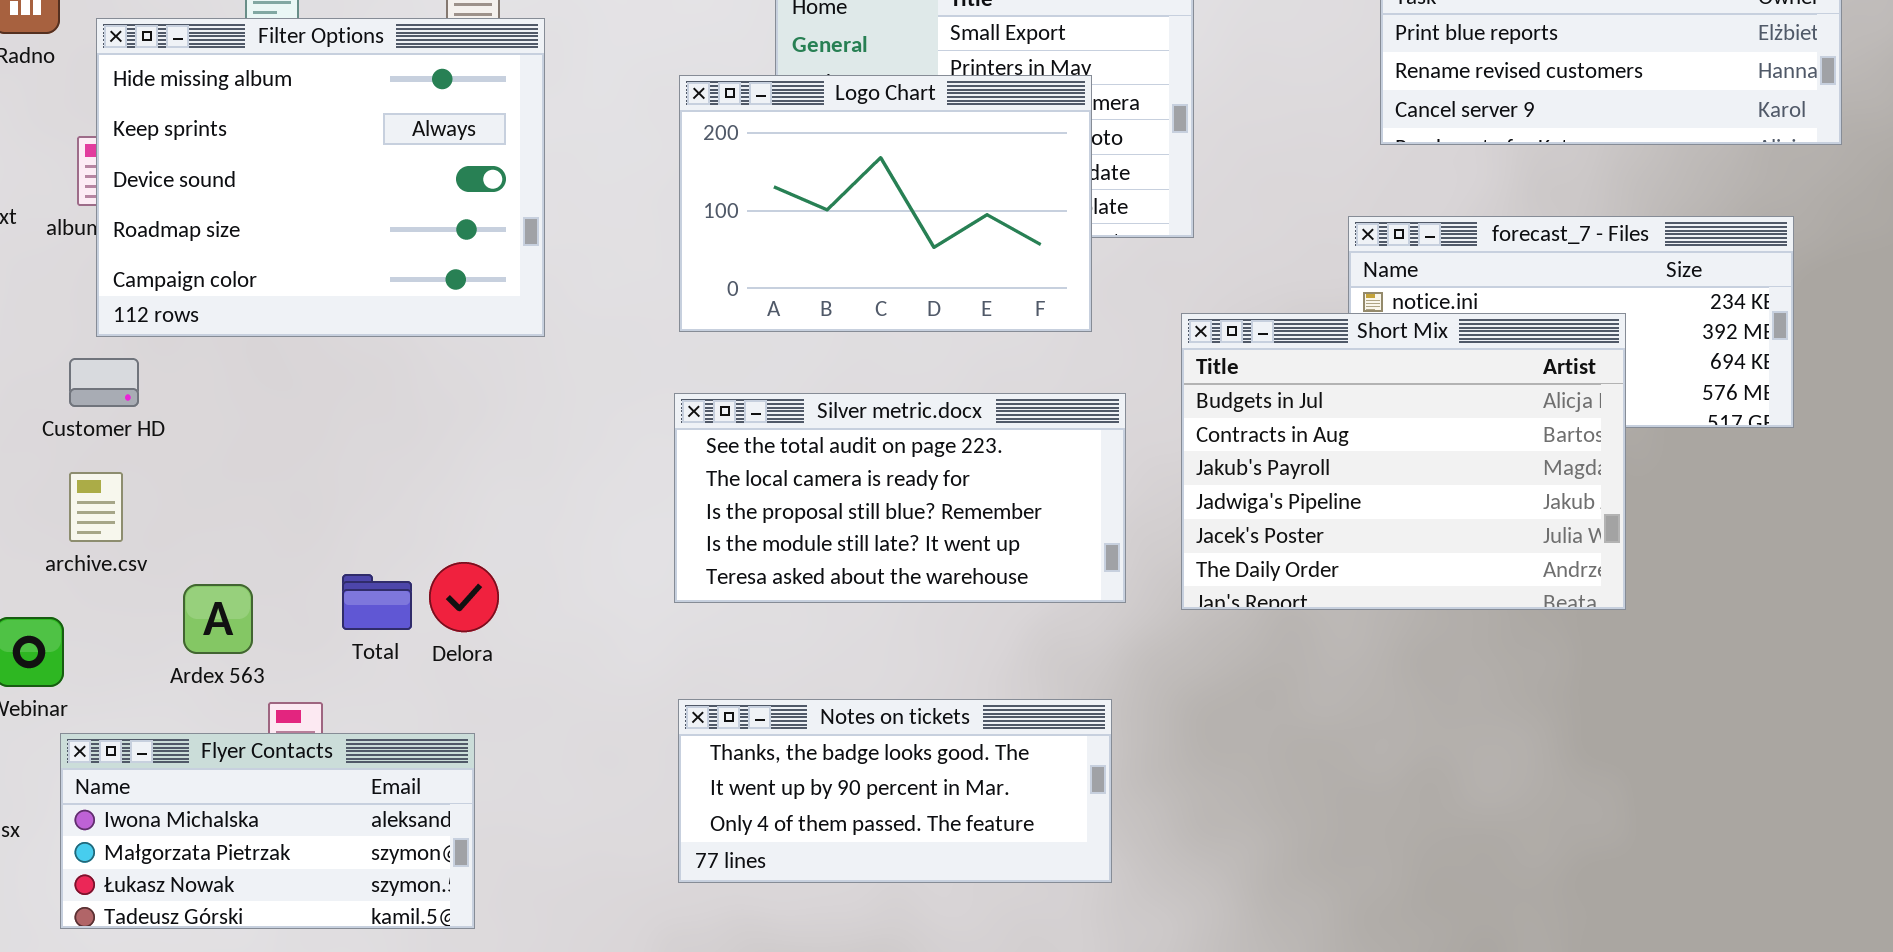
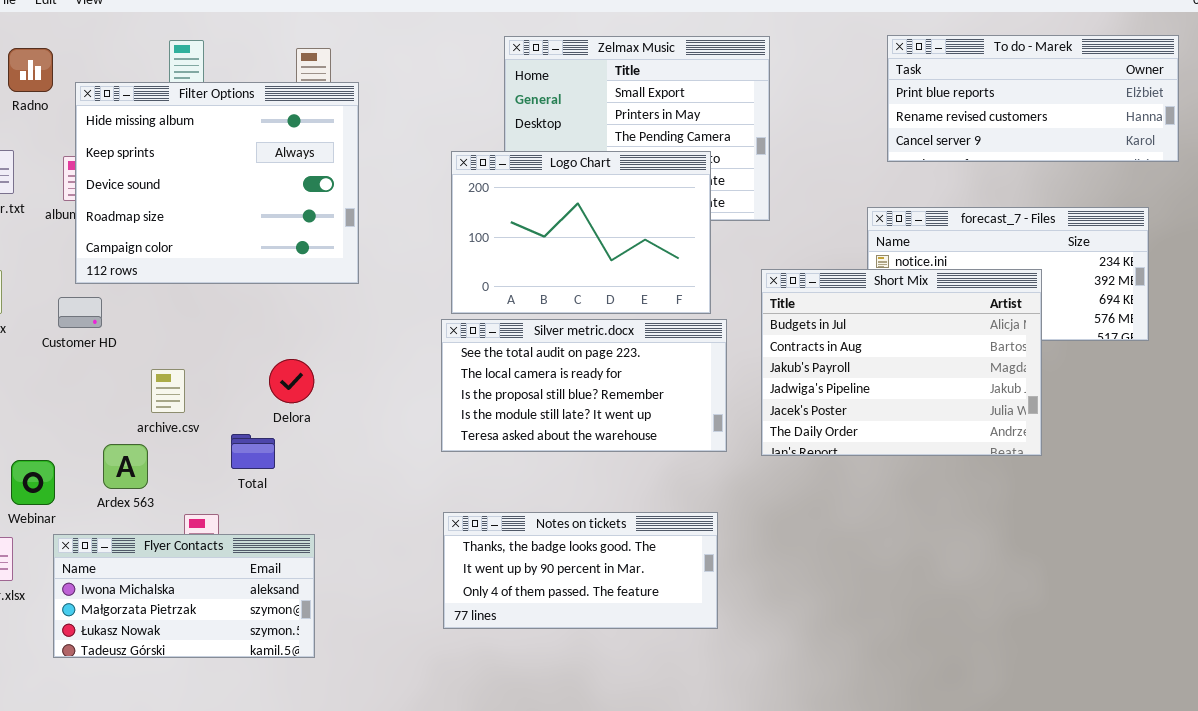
Logo Chart: [679,75,1092,332] -> [451,151,711,314], moved
archive.csv: [69,472,123,542] -> [151,369,185,413], moved
Delora: [429,562,499,632] -> [269,359,314,403], moved
Ardex 563: [183,584,253,654] -> [103,444,148,489], moved

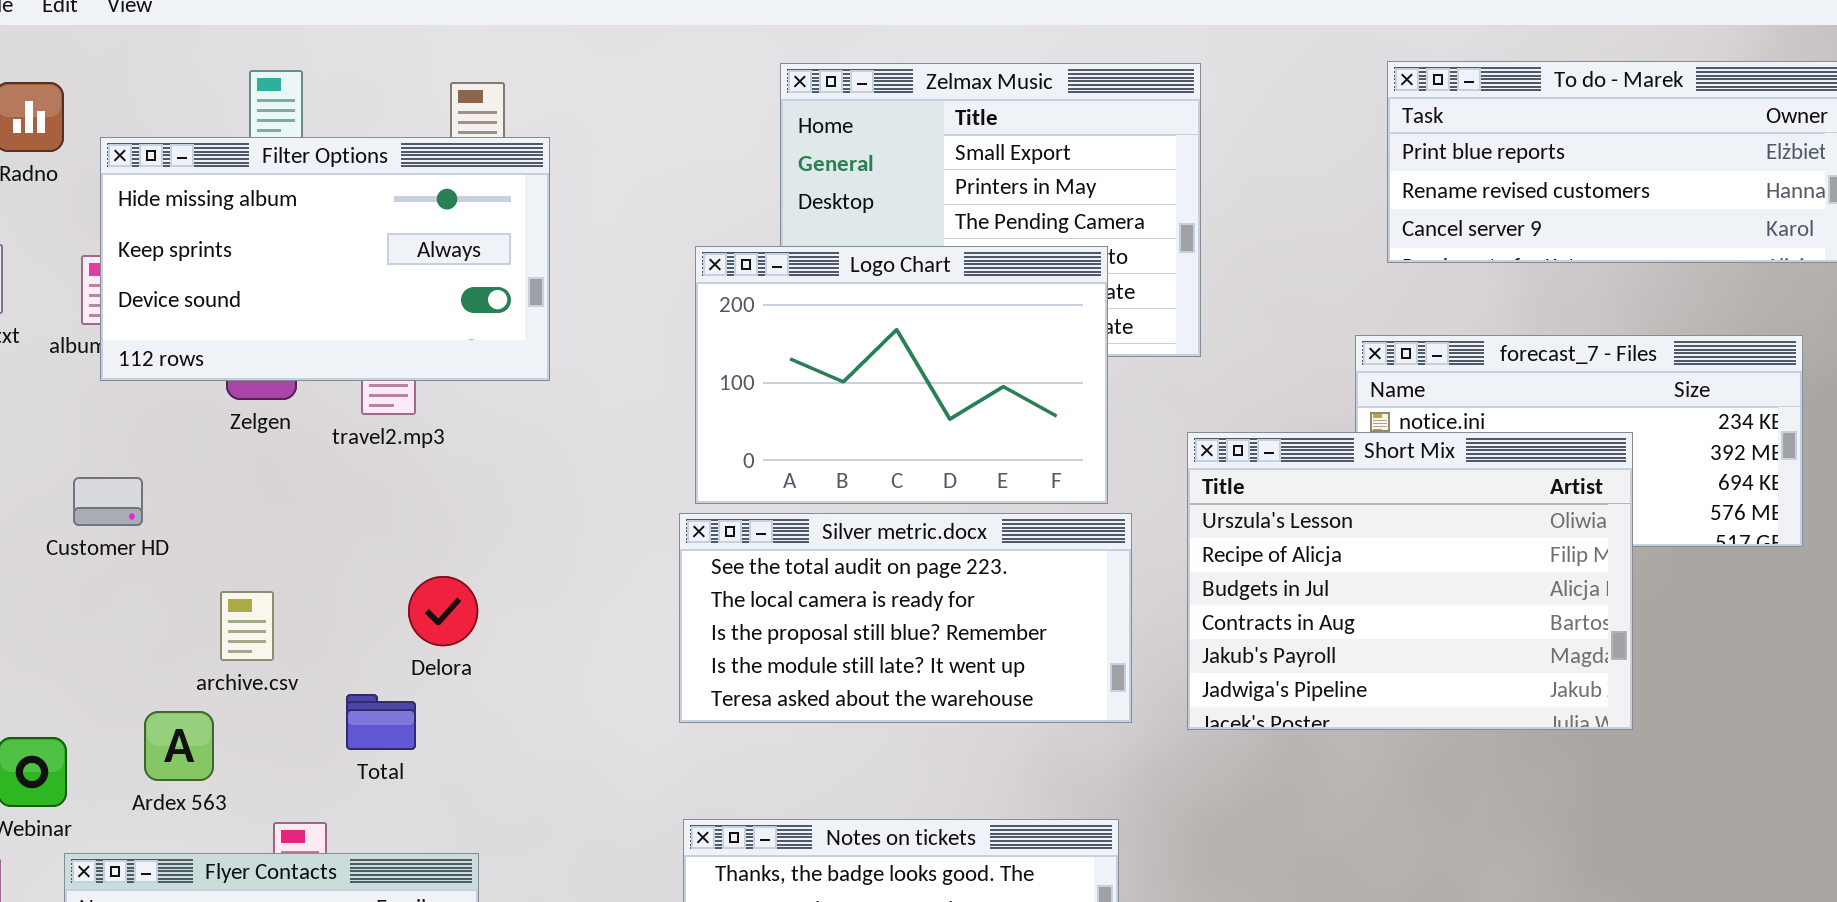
Filter Options: [75,82,359,284] -> [100,137,550,381], resized
Short Mix: [761,269,1042,456] -> [1187,432,1633,730], scrolled up 2 rows

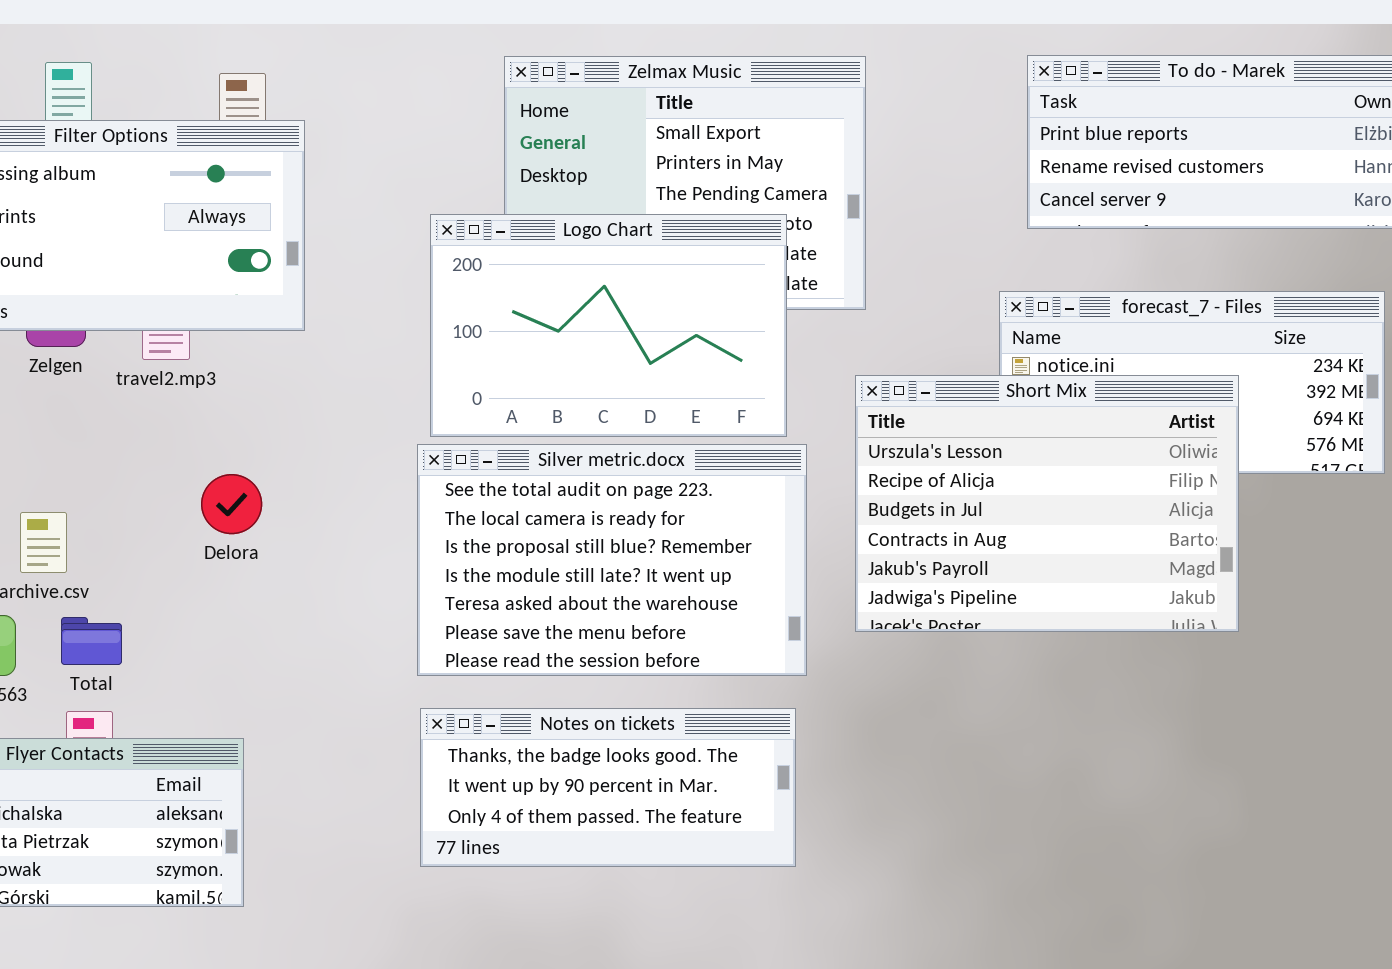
Silver metric.docx: [679,513,1132,723] -> [417,444,807,676], resized
Delora: [408,576,478,646] -> [201,474,262,534], moved
Total: [346,694,416,750] -> [61,617,122,665], moved

